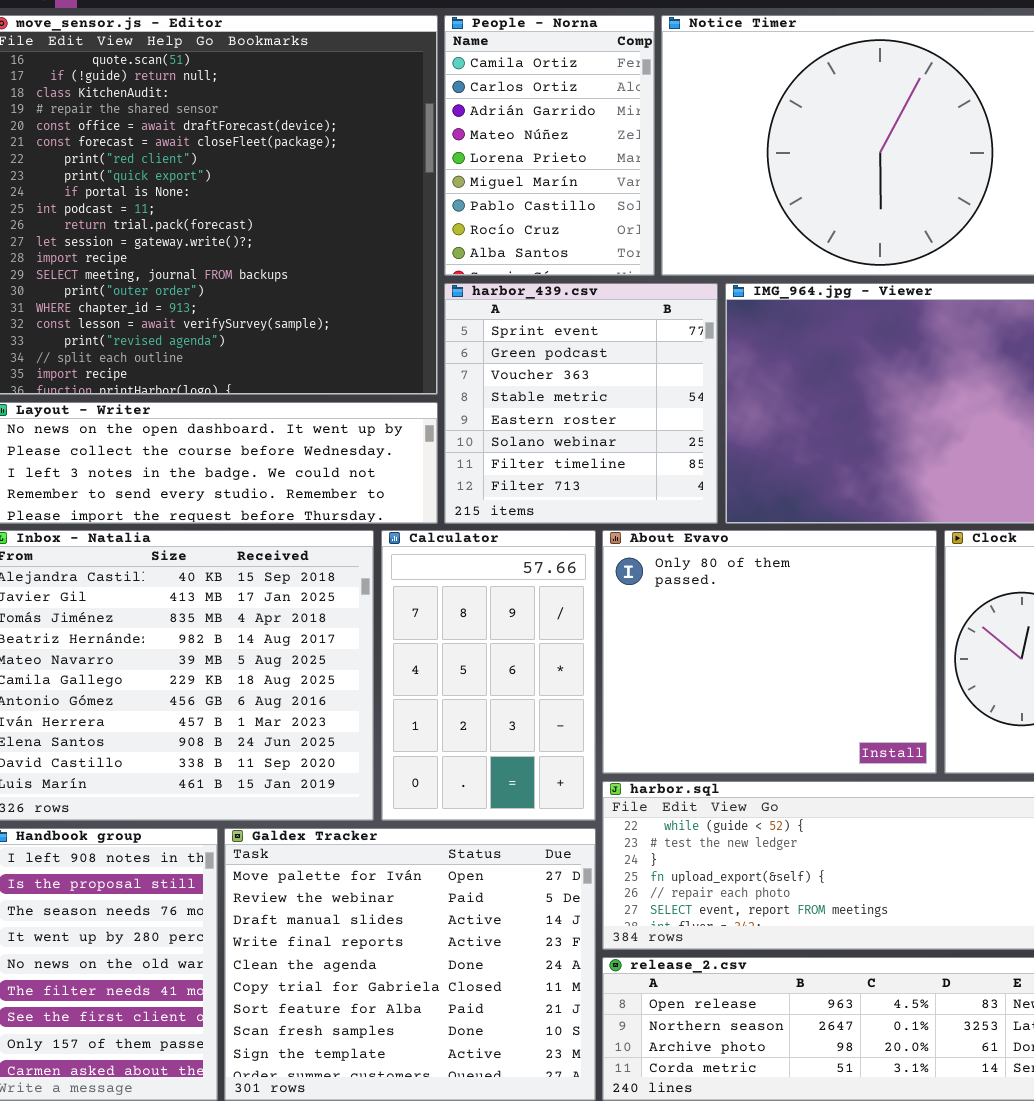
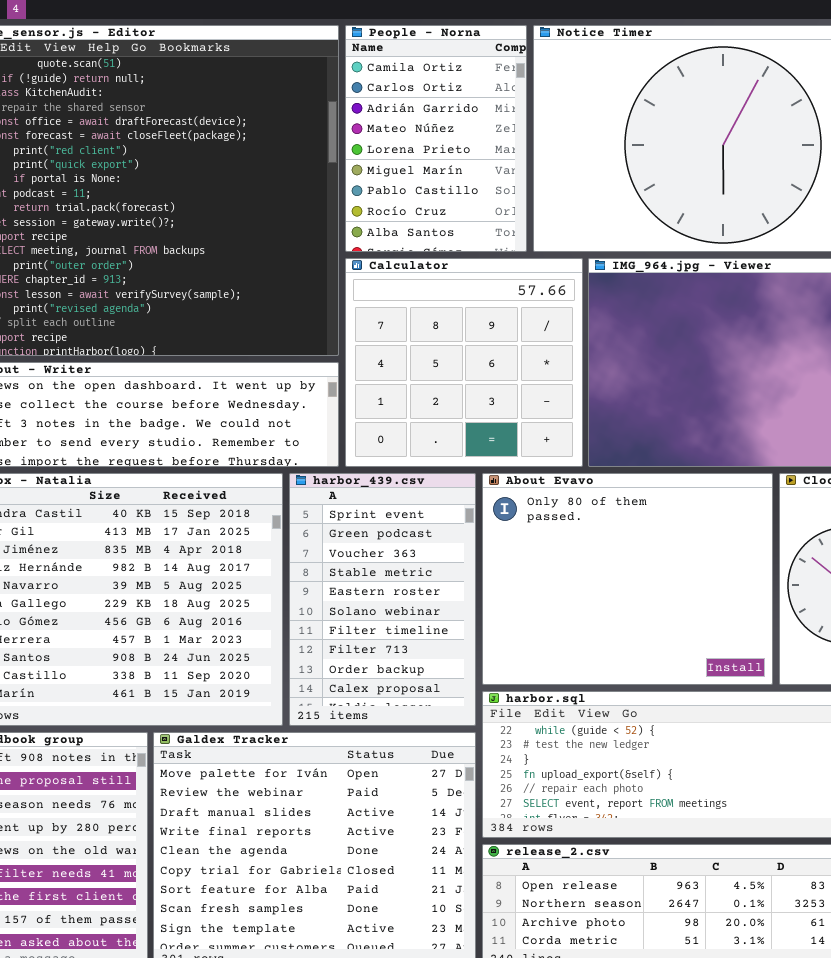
harbor_439.csv: [444,283,718,524] -> [289,473,476,726], moved, resized
Calculator: [381,530,596,821] -> [345,258,583,467], moved, resized

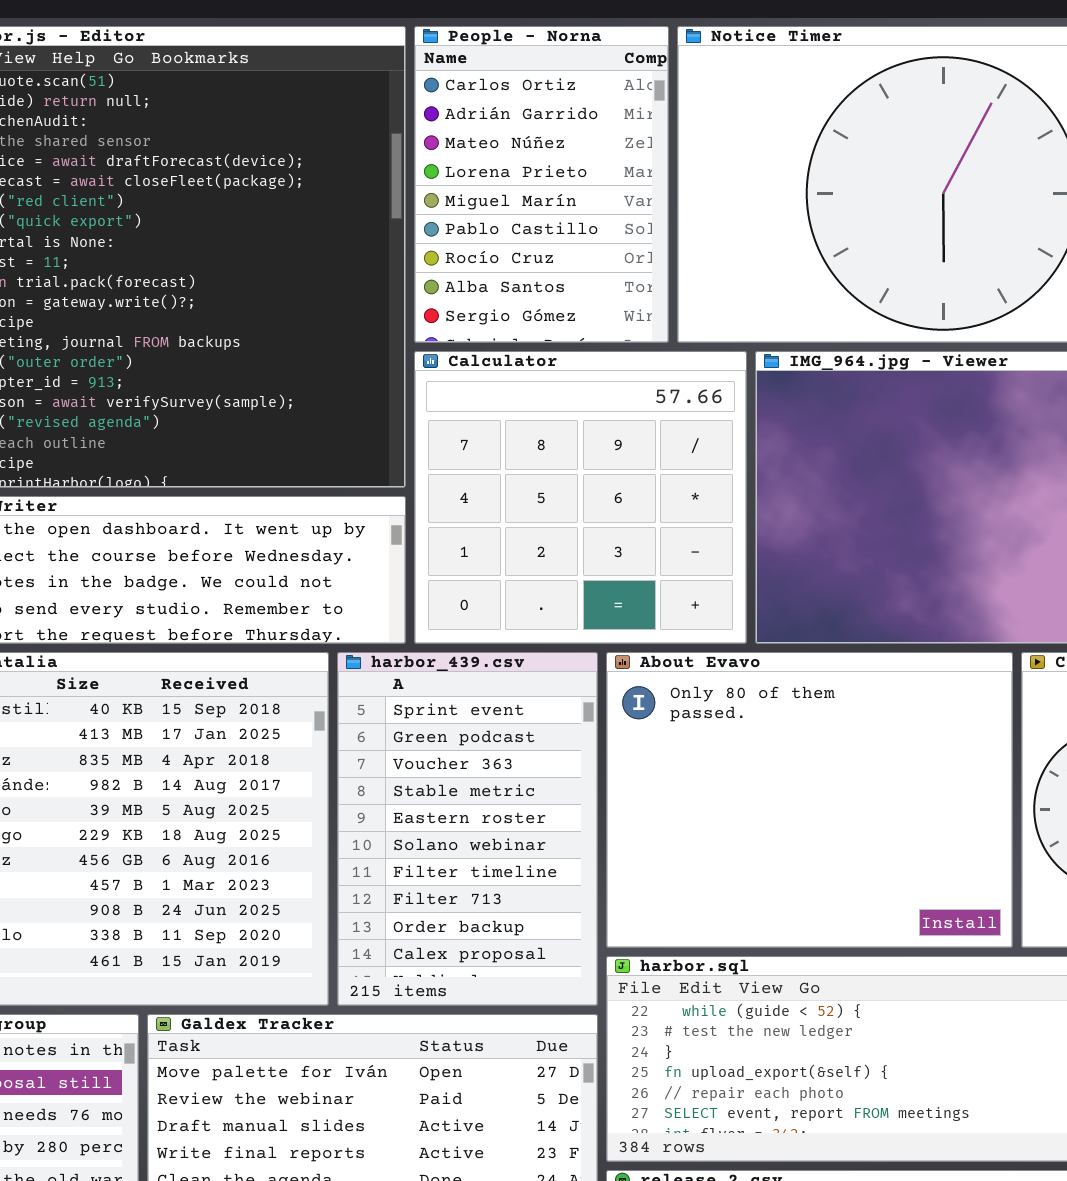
People - Norna: [345,25,527,252] -> [414,26,669,343], scrolled down 1 row

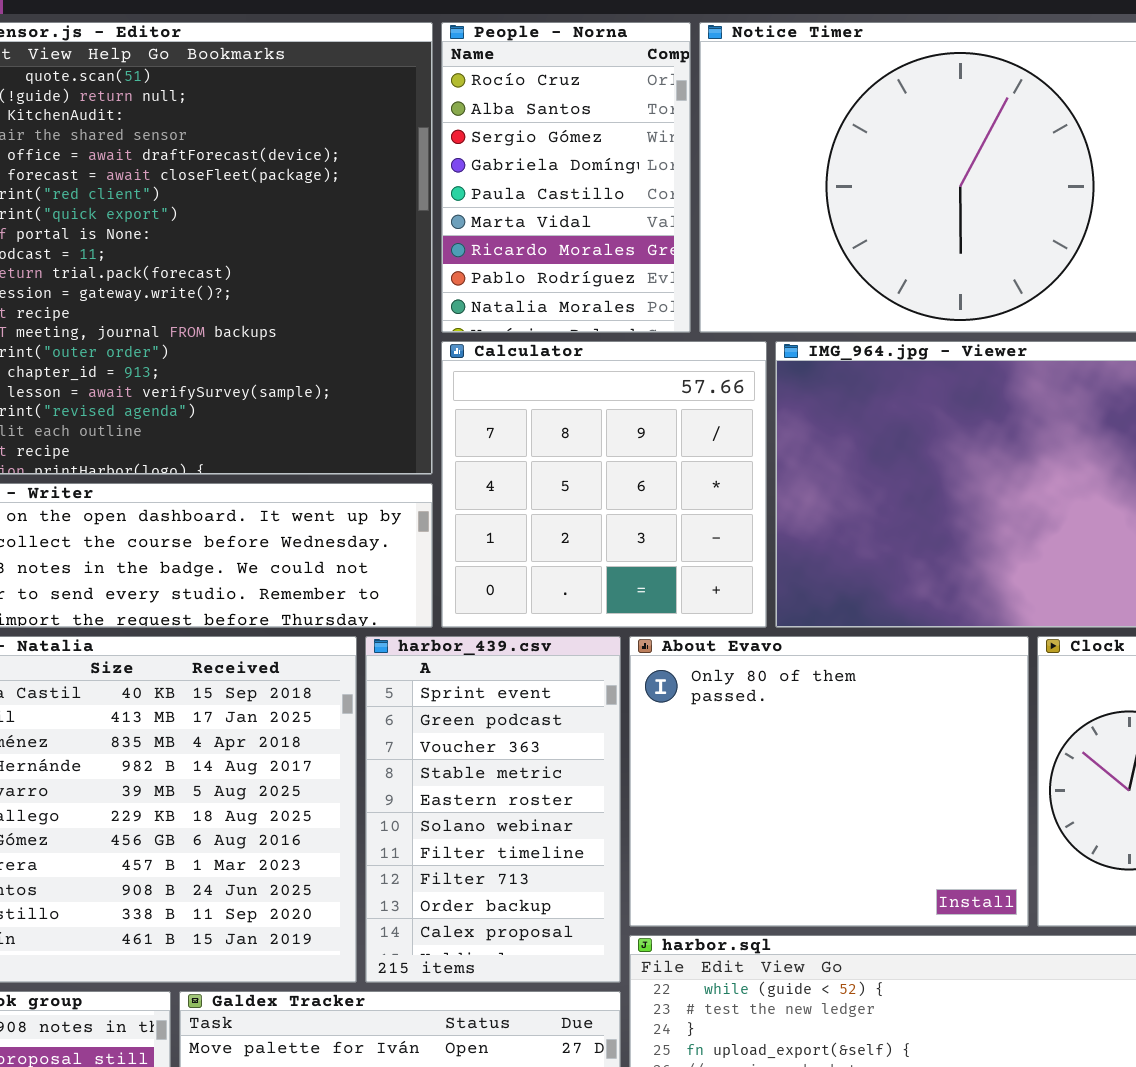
People - Norna: [414,26,669,343] -> [441,22,691,333], scrolled down 6 rows

